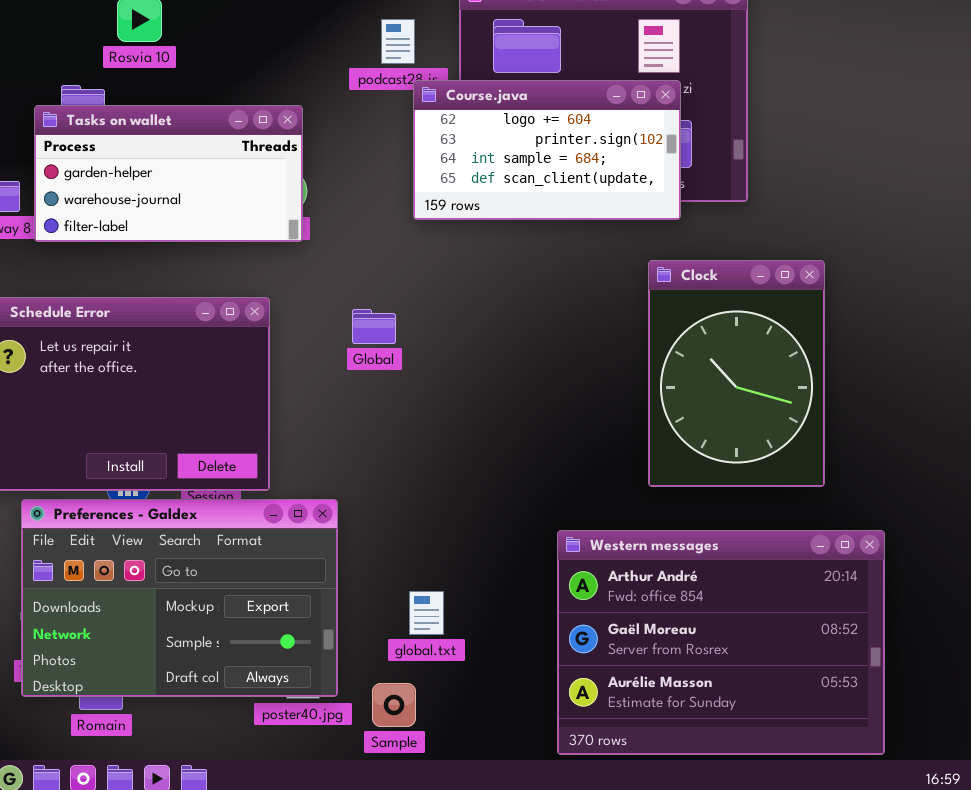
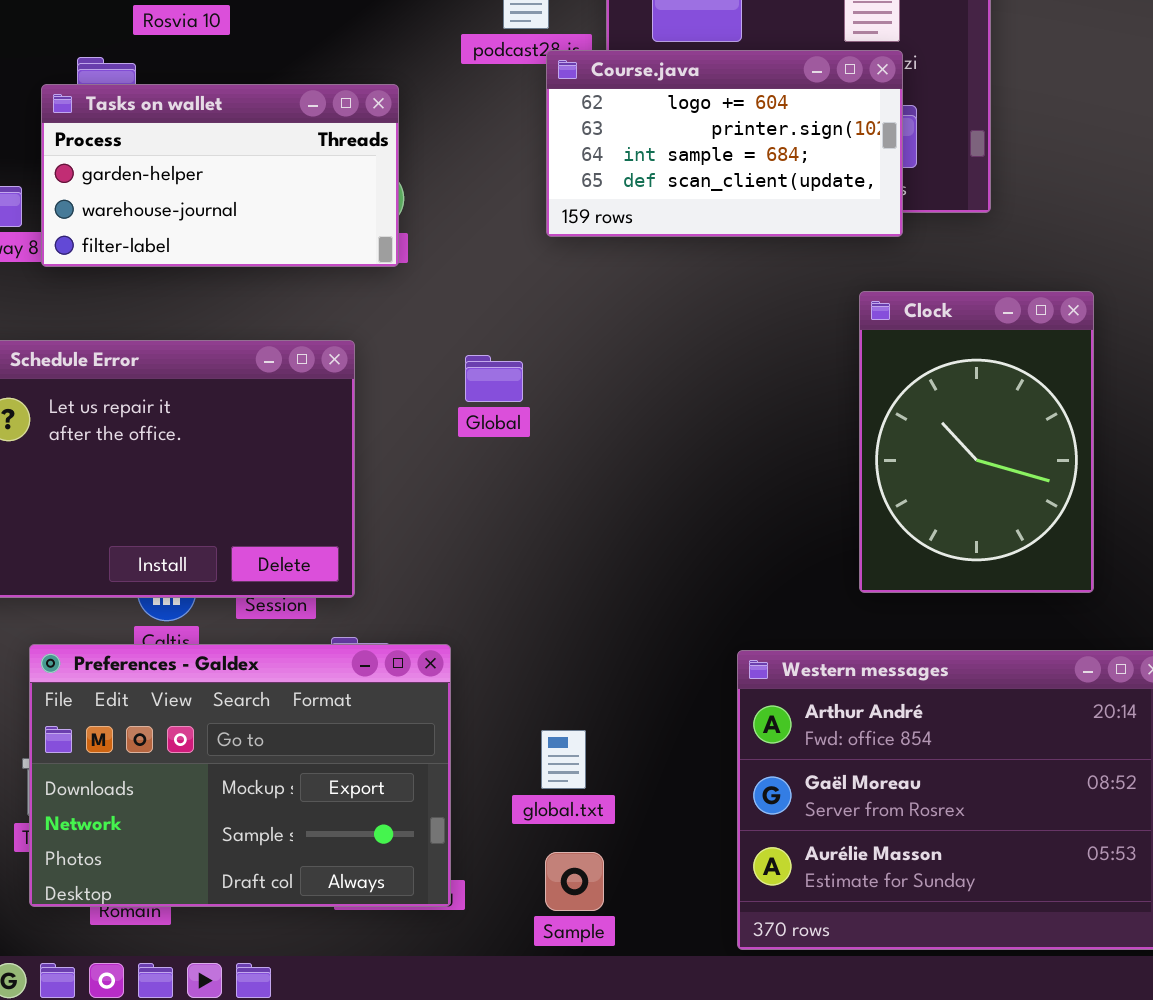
Preferences - Galdex: [21,499,338,697] -> [29,644,451,907], moved
Sample: [372,683,416,727] -> [545,852,604,911], moved

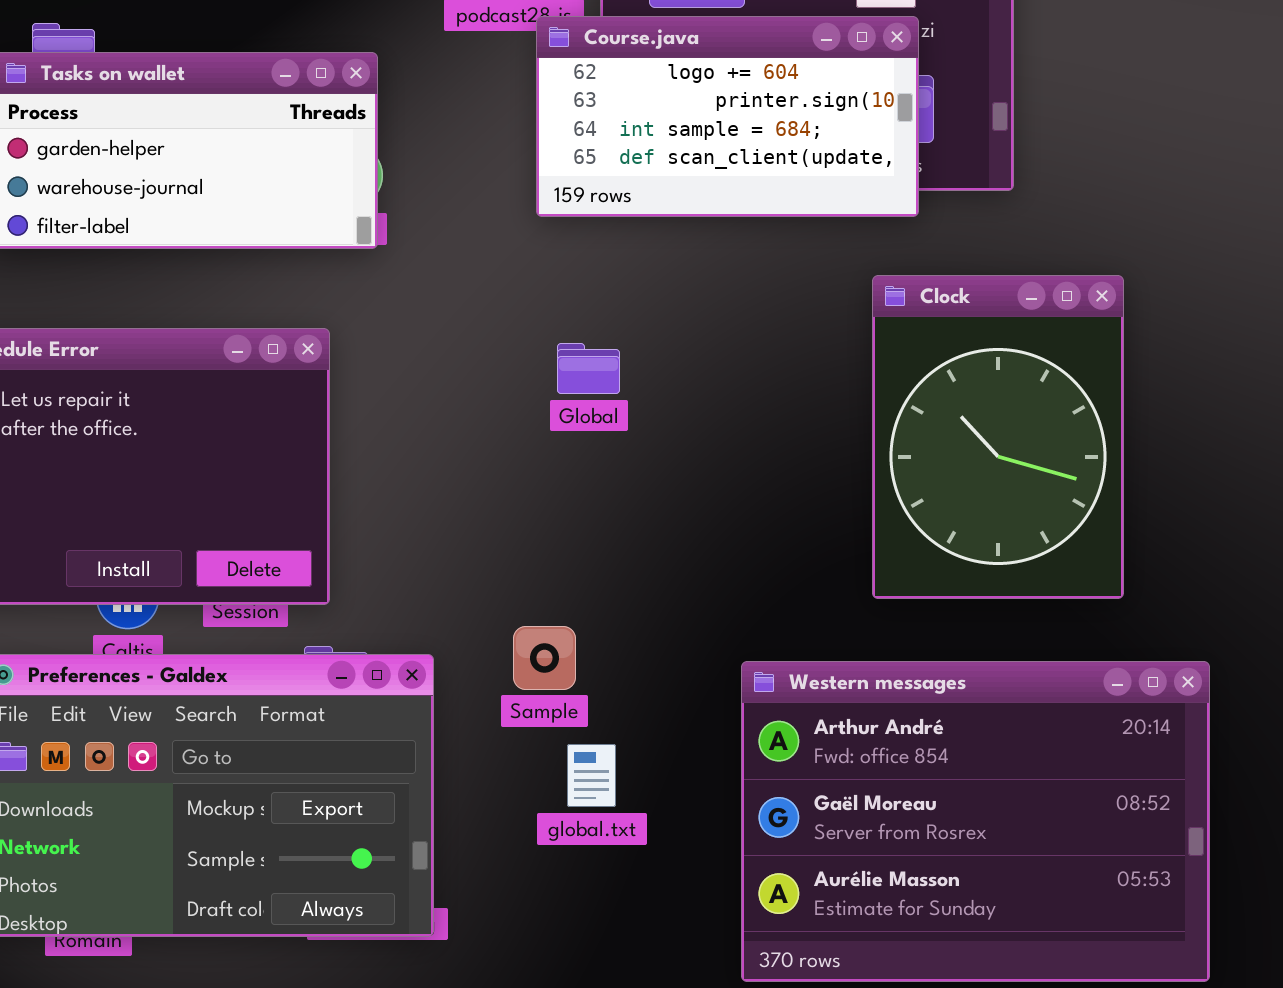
Global: [465,355,523,402] -> [557,343,620,394], moved
global.txt: [541,730,586,789] -> [567,744,616,807], moved
Sample: [545,852,604,911] -> [513,626,576,690], moved

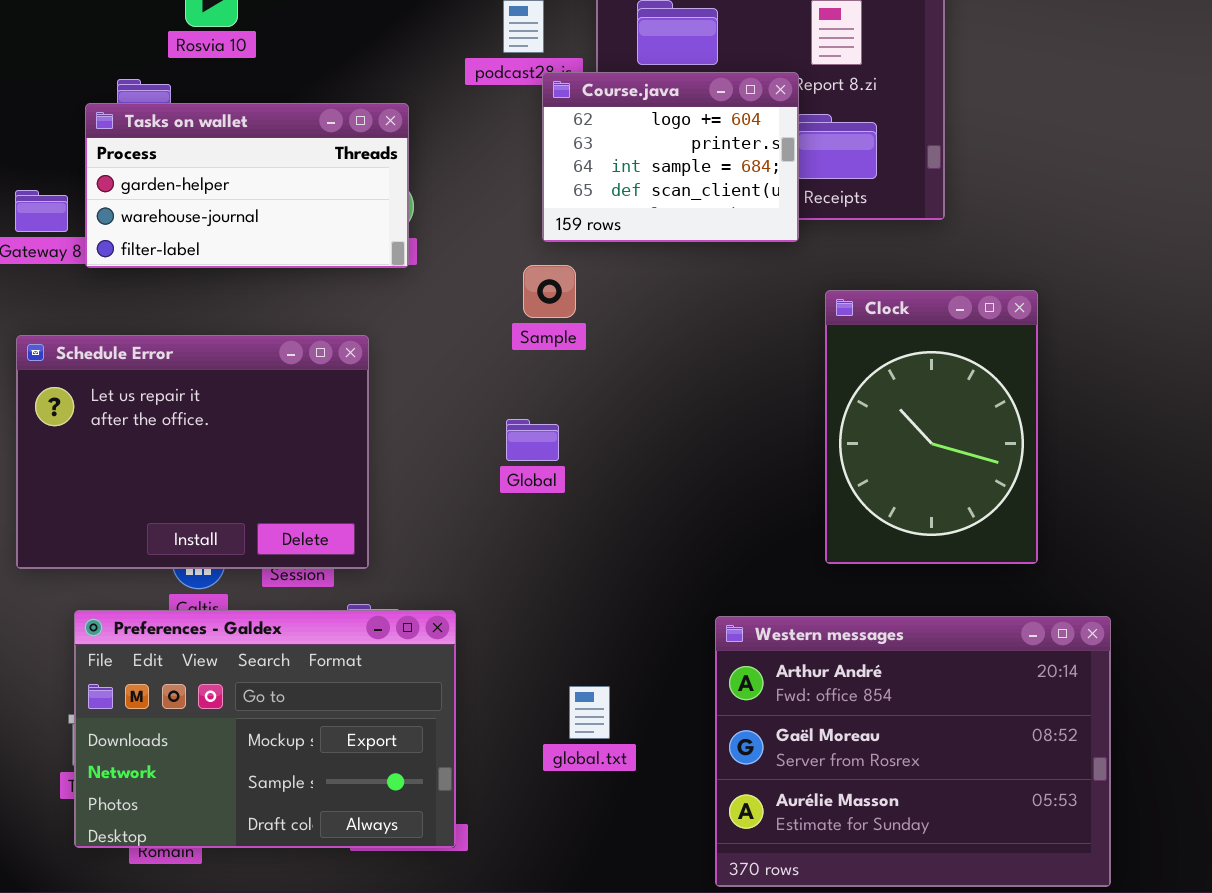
Course.java: [536,16,919,217] -> [542,72,799,242], resized
Global: [557,343,620,394] -> [506,419,559,461], moved
Sample: [513,626,576,690] -> [523,265,576,318], moved

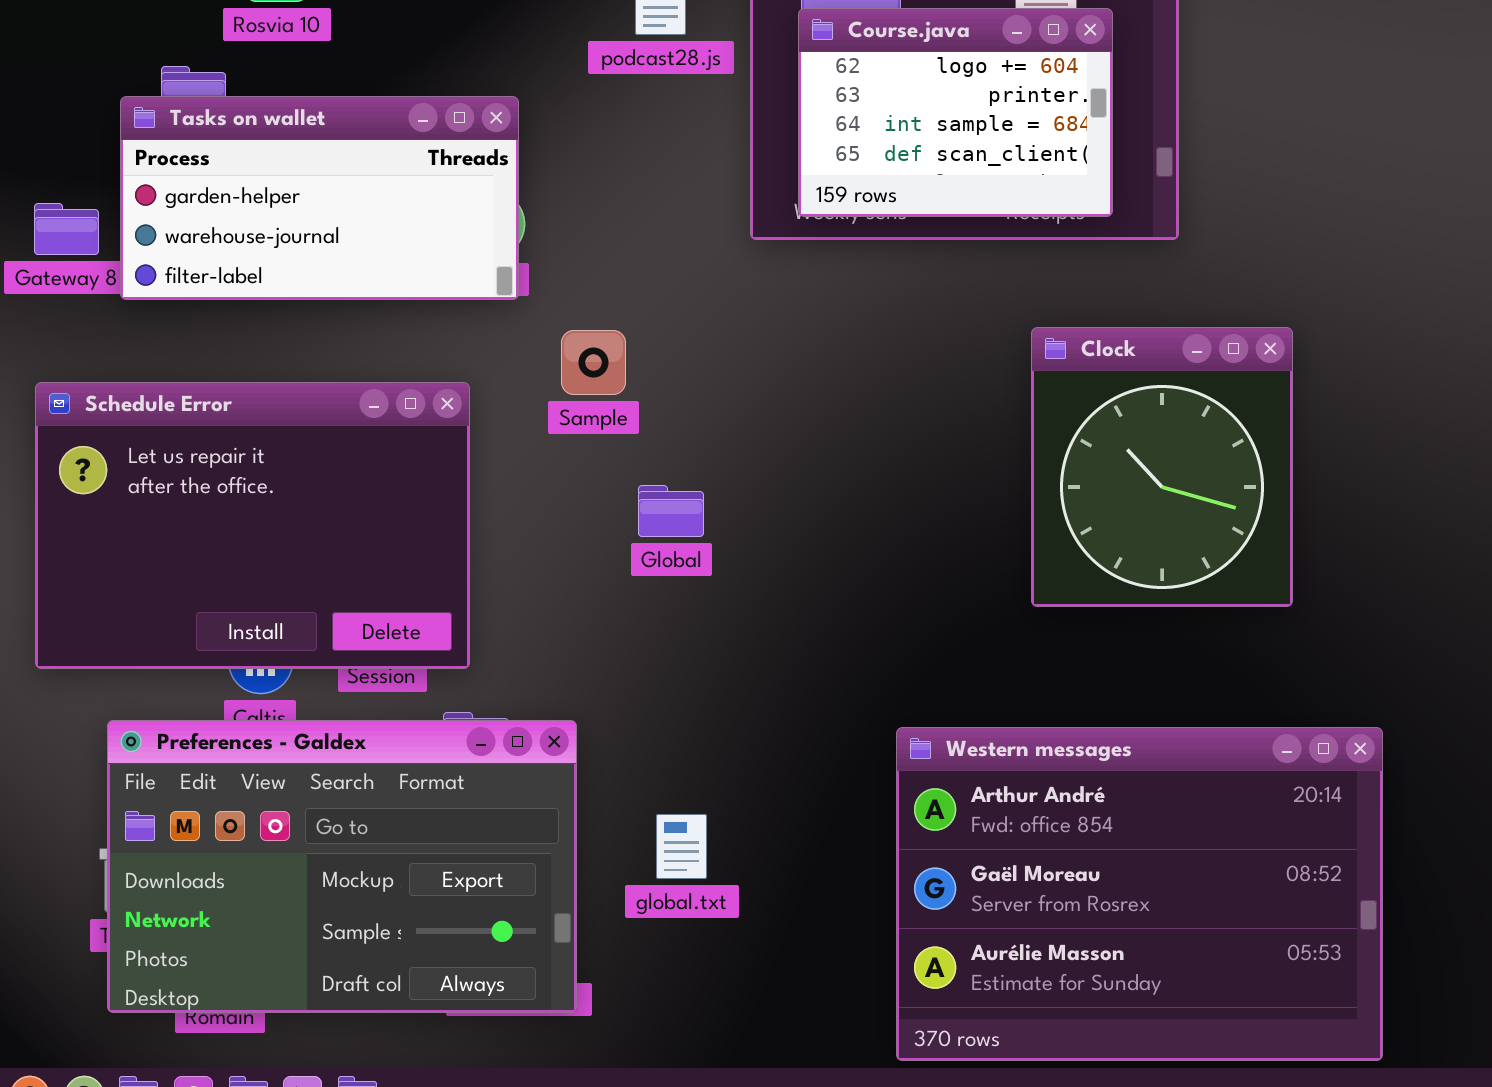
Course.java: [542,72,799,242] -> [798,8,1113,217], moved
Sample: [523,265,576,318] -> [561,330,626,395], moved
Clock: [825,290,1038,564] -> [1031,327,1293,607], resized
global.txt: [569,686,610,739] -> [656,814,707,879], moved

